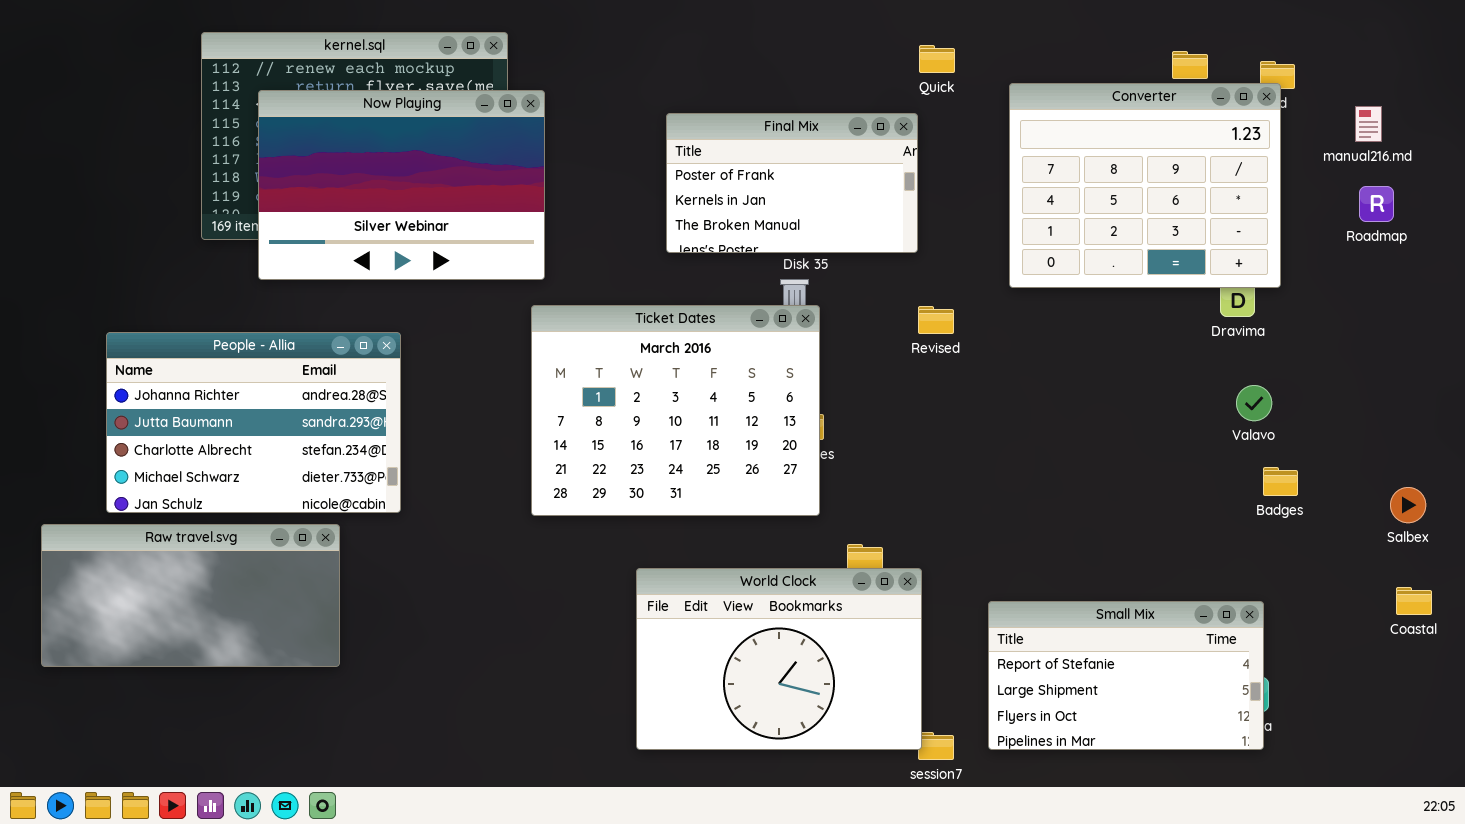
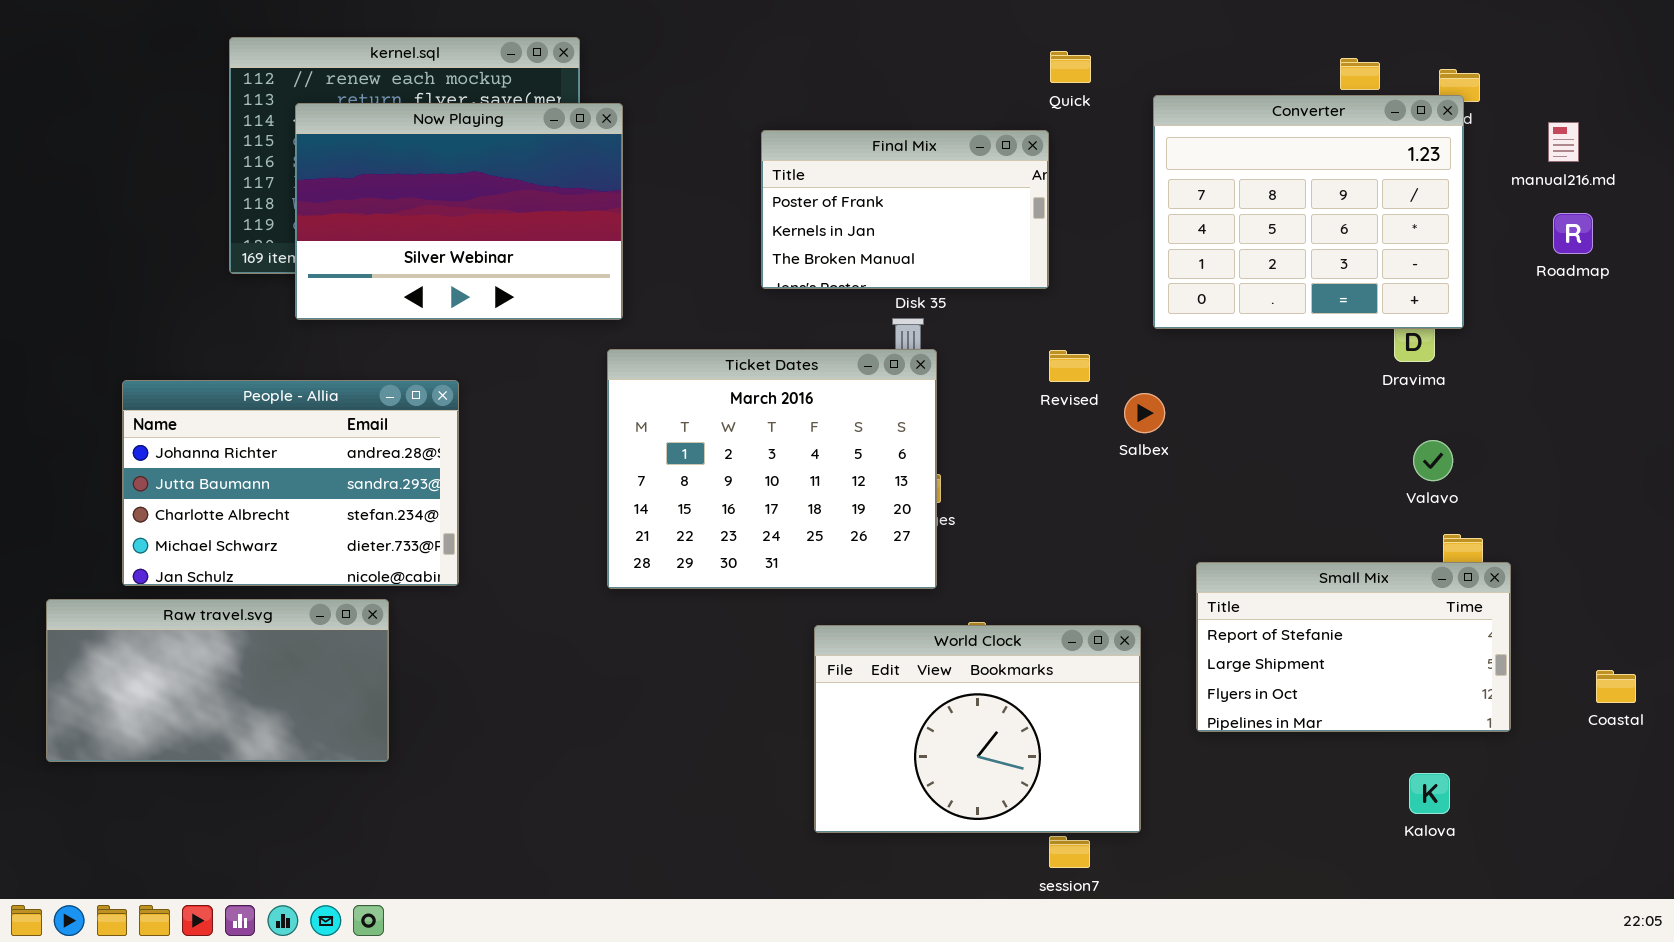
Salbex: [1390,487,1426,523] -> [1124,393,1165,433], moved
World Clock: [636,568,922,750] -> [814,625,1141,833], moved
Small Mix: [988,601,1264,750] -> [1196,562,1511,732], moved

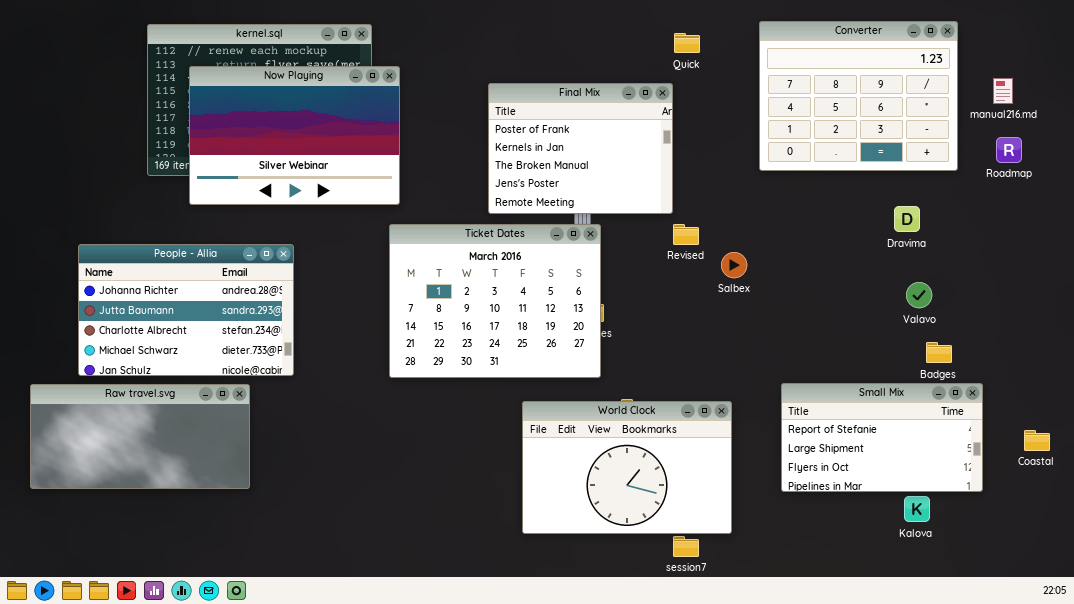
Converter: [1153,95,1464,329] -> [759,21,958,171], moved
Final Mix: [761,130,1049,289] -> [488,83,673,214], resized
Small Mix: [1196,562,1511,732] -> [781,383,983,492], moved

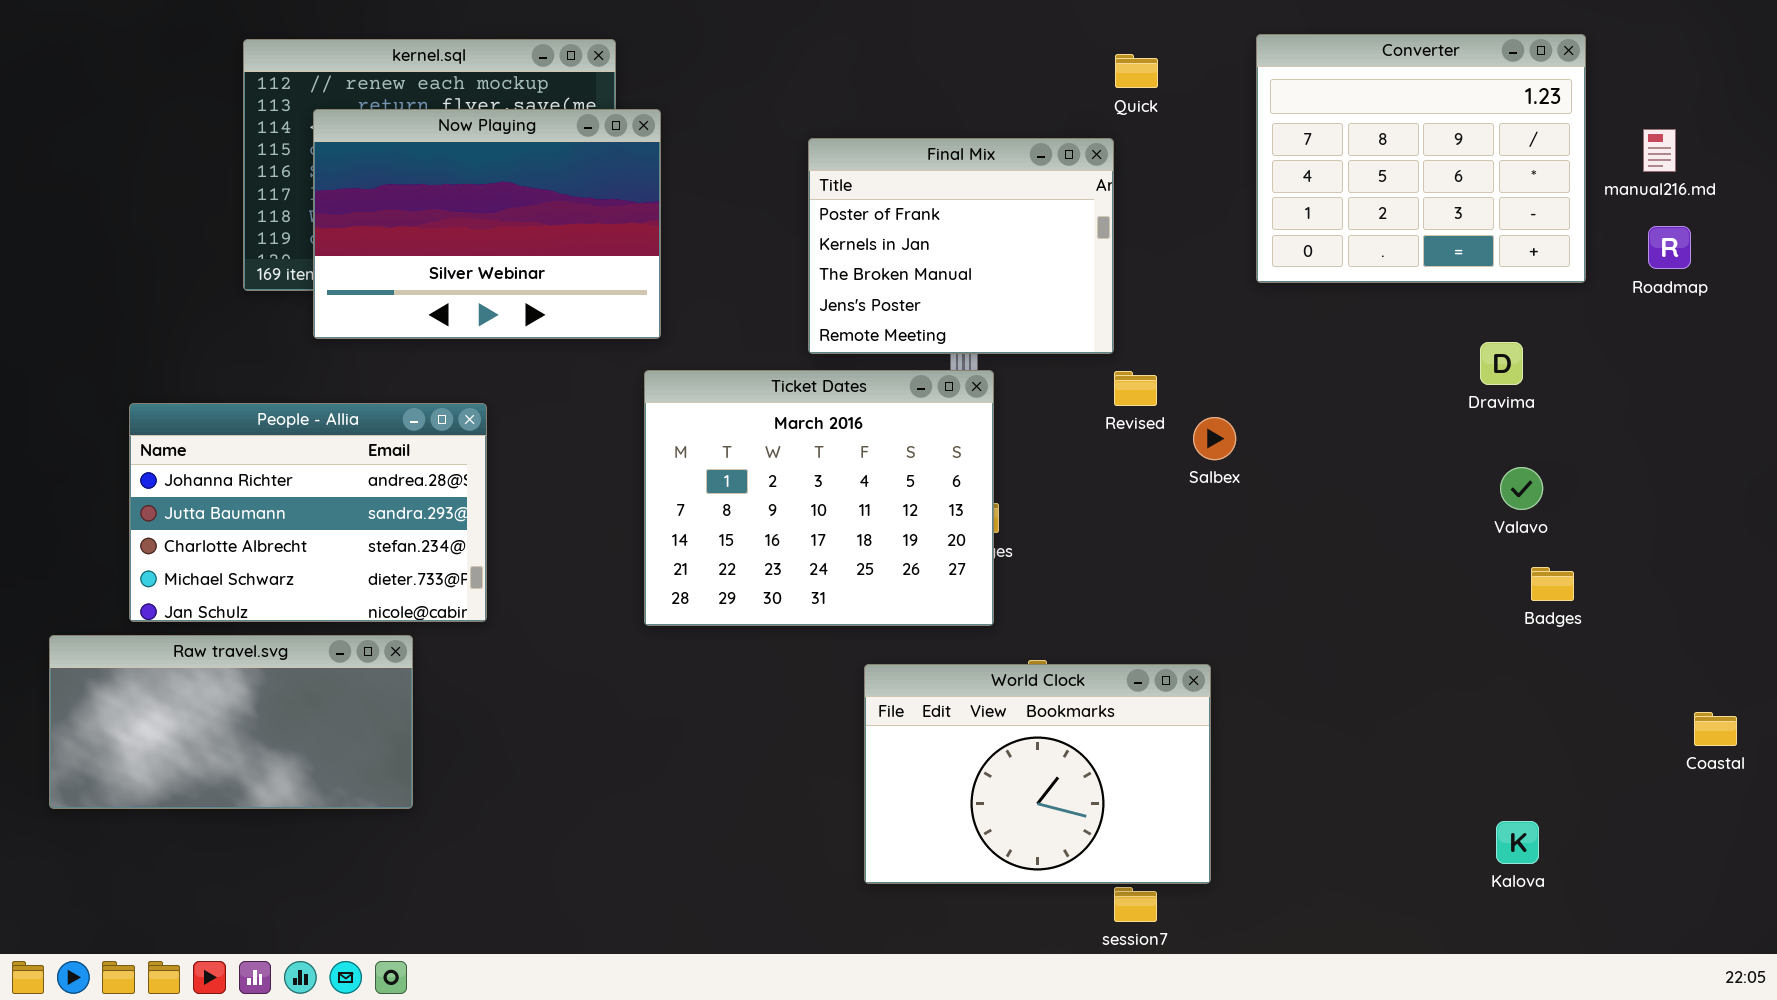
Small Mix: [781,383,983,492] -> none, closed

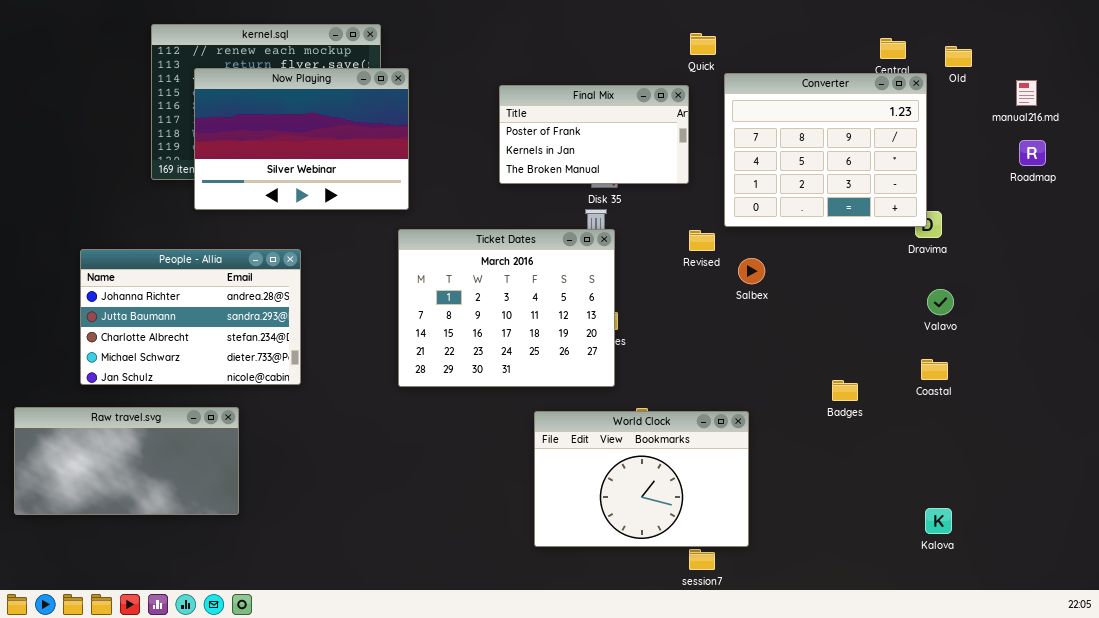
Converter: [1256,34,1586,283] -> [724,73,927,227], moved
Final Mix: [808,138,1114,354] -> [499,85,689,184], resized
Badges: [1531,567,1574,601] -> [832,380,858,401], moved
Raw travel.svg: [49,635,413,809] -> [14,407,239,515], moved
Coastal: [1694,712,1737,746] -> [921,359,948,380], moved

